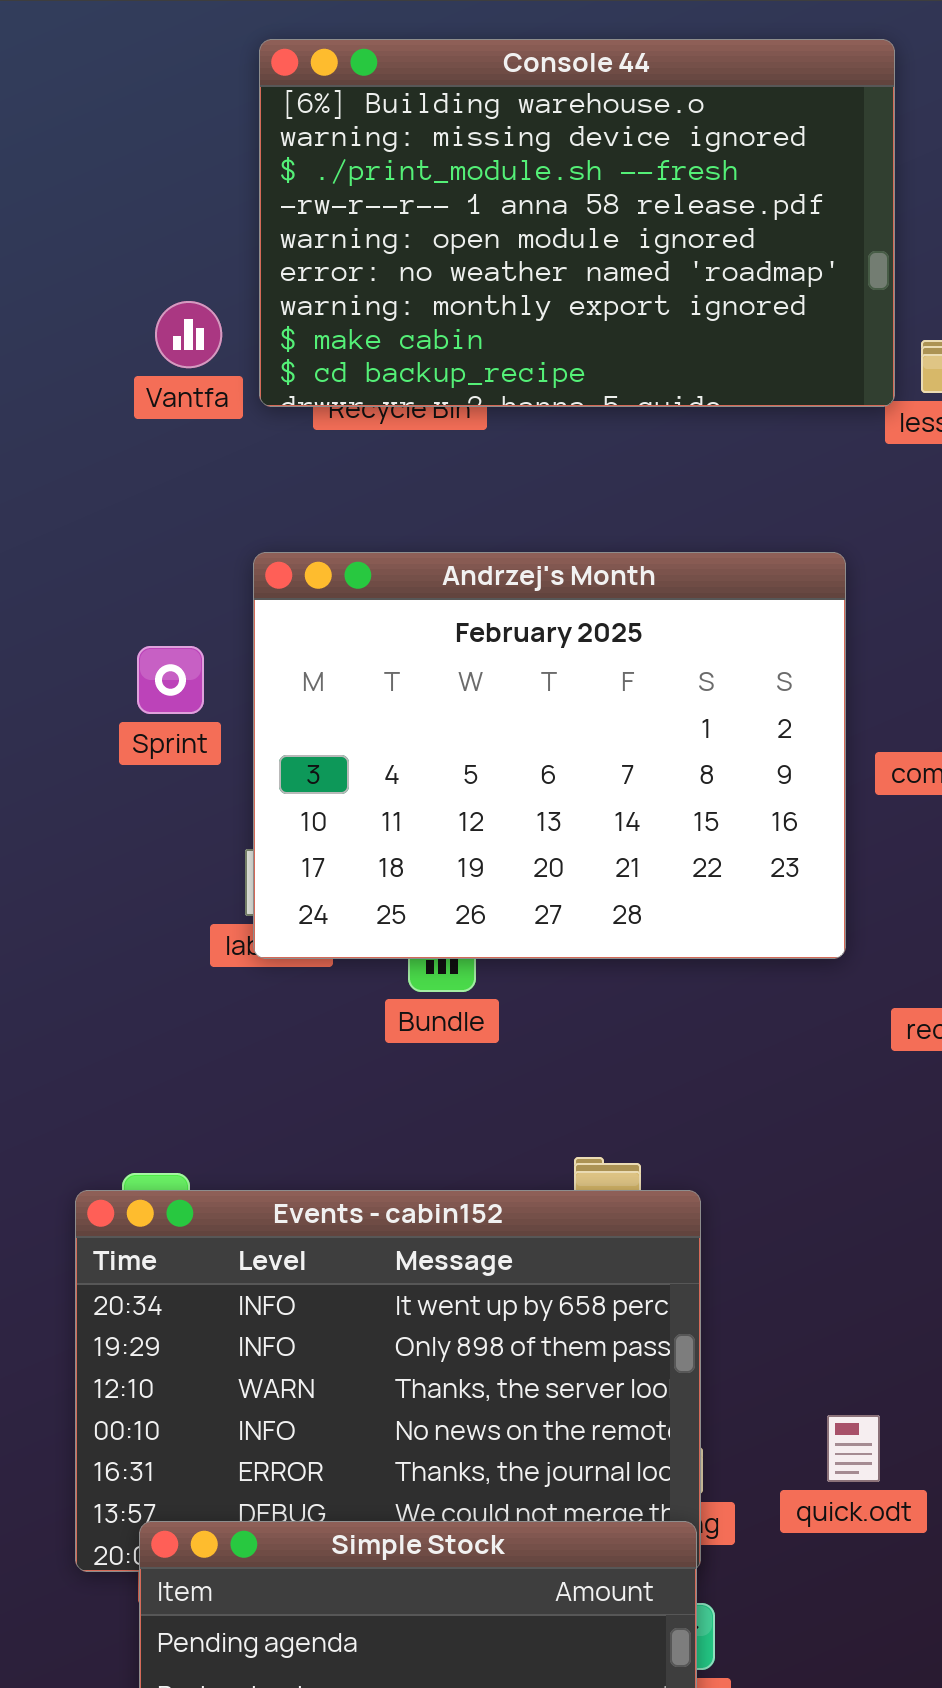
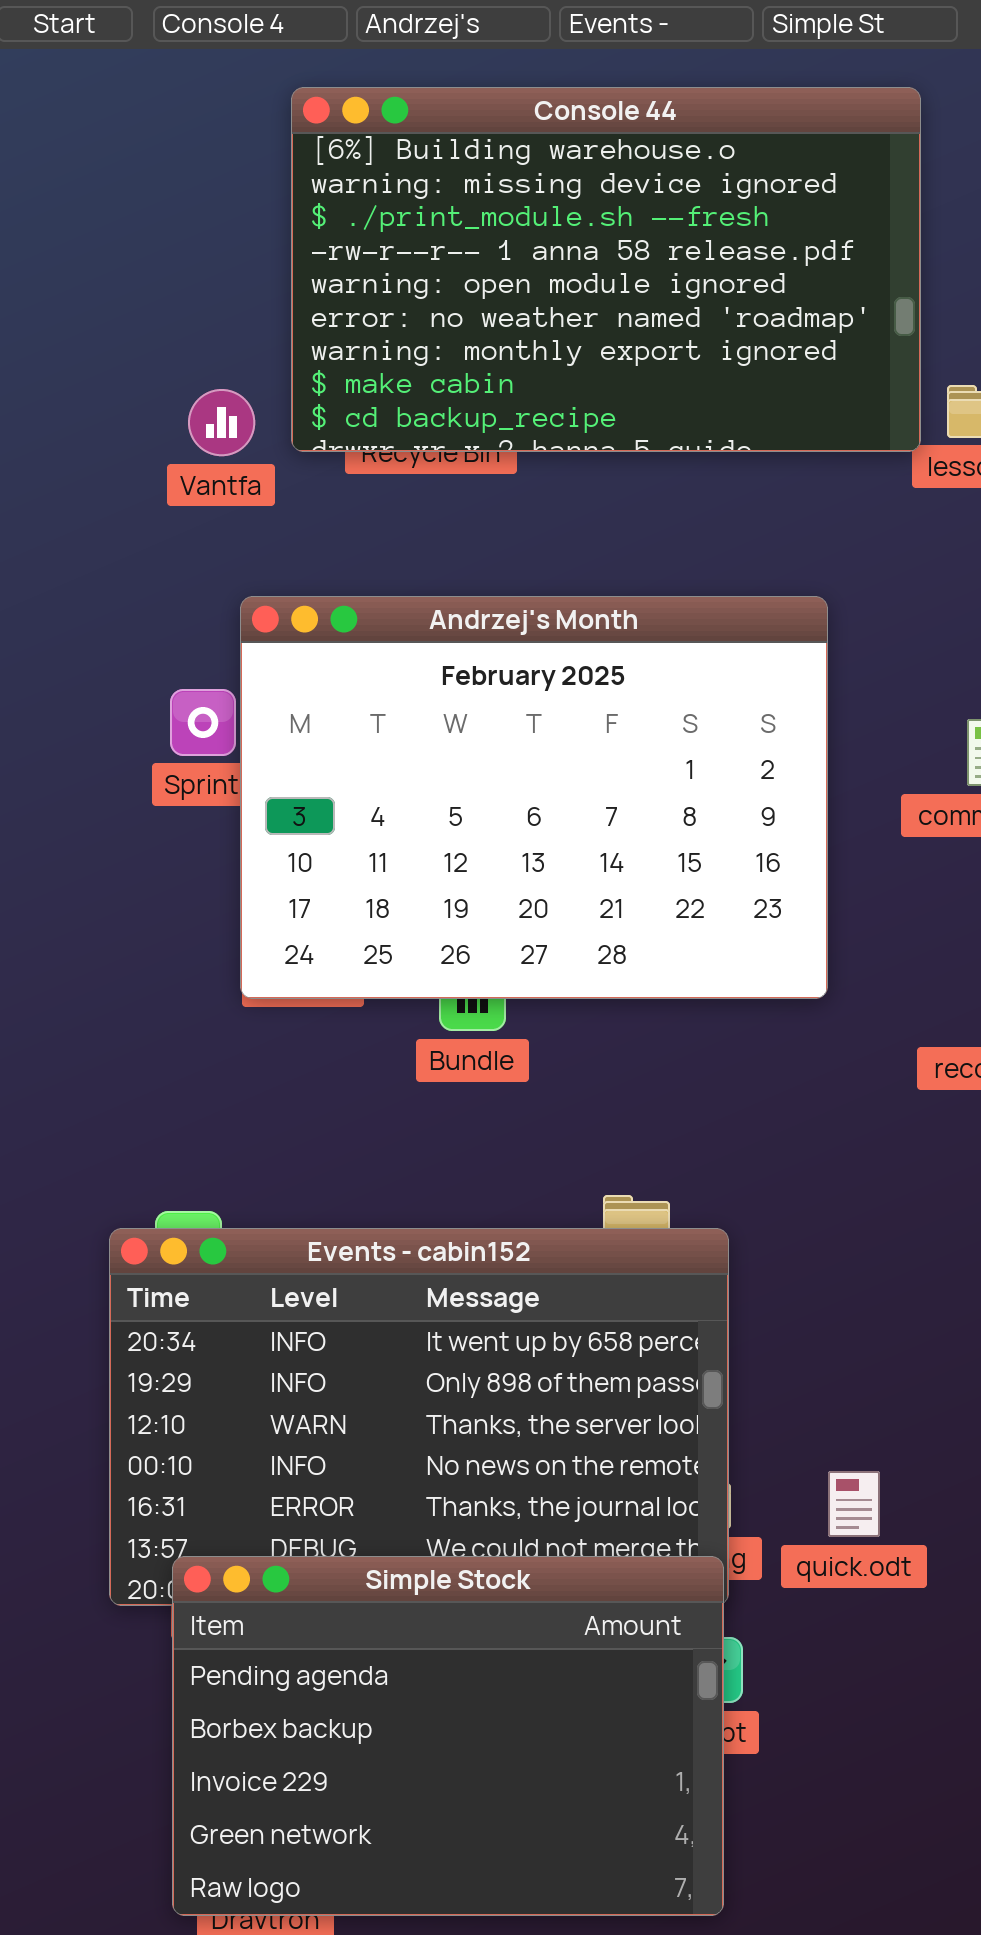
Vantfa: [155,301,222,368] -> [188,389,255,456], moved
Andrzej's Month: [253,552,846,959] -> [240,596,828,999], moved
quick.odt: [827,1415,880,1482] -> [828,1471,880,1537], moved

